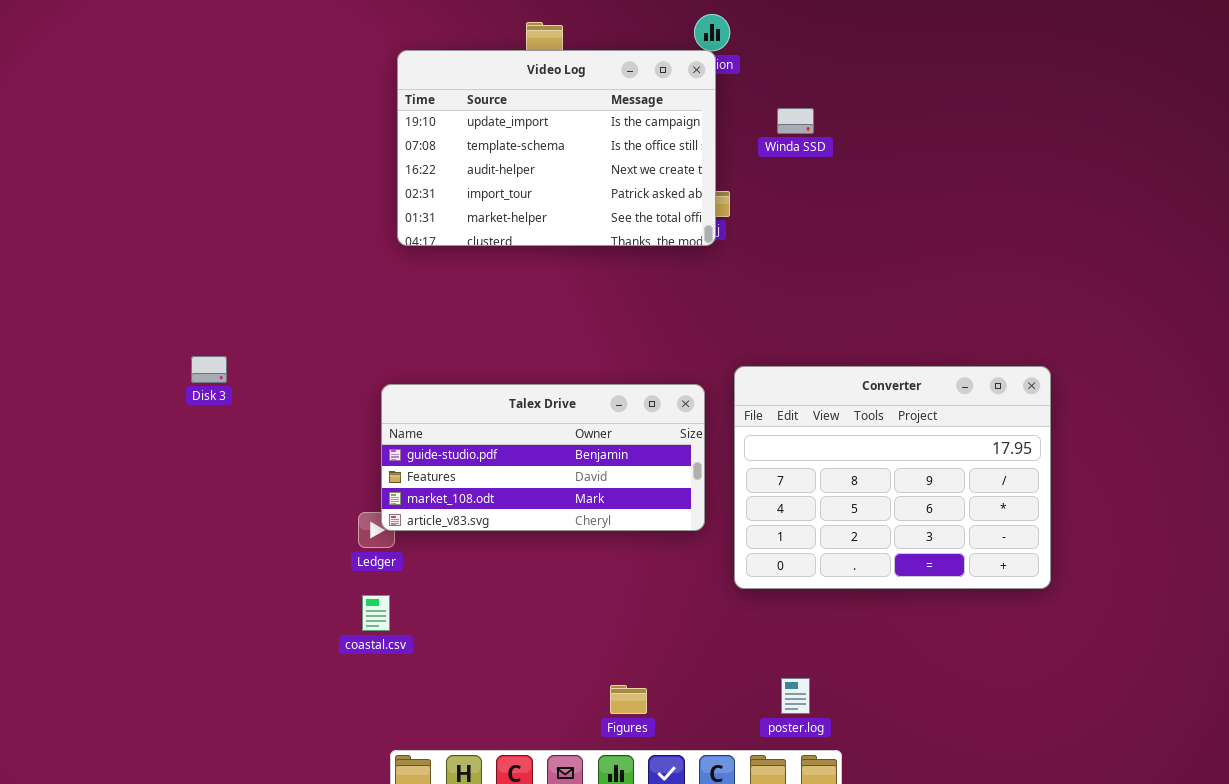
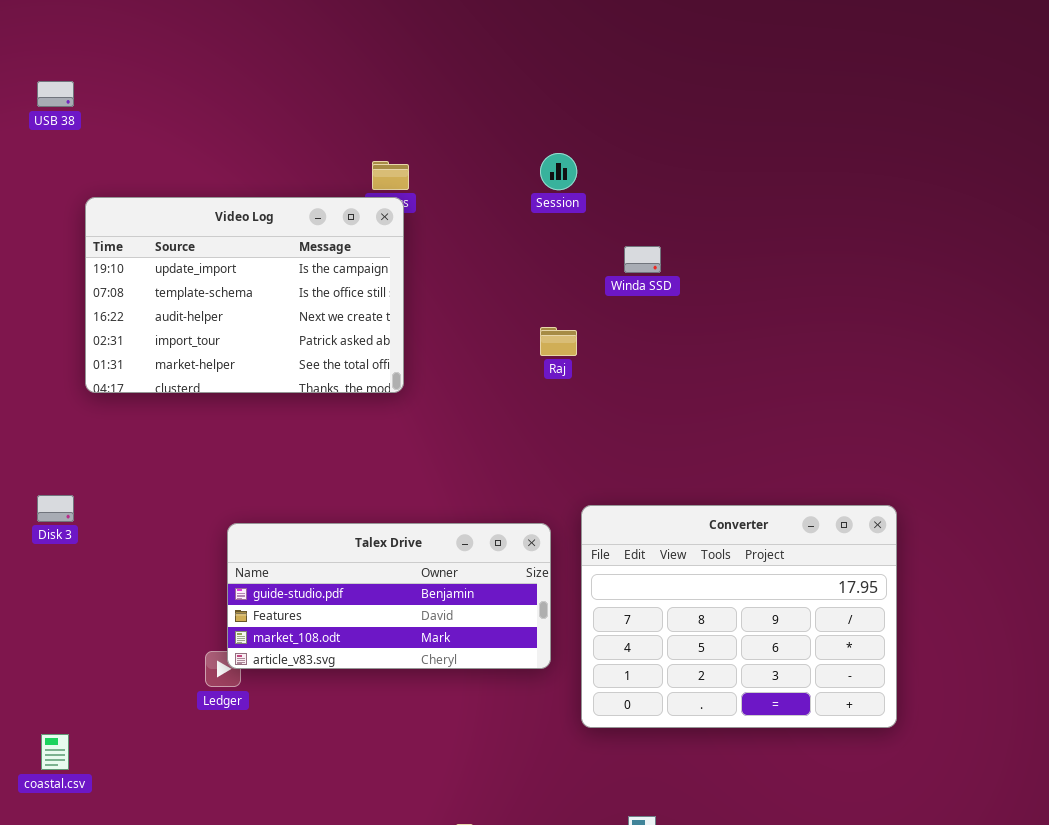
Video Log: [397,50,716,246] -> [85,197,404,393], moved
coastal.csv: [362,595,390,631] -> [41,734,69,770], moved

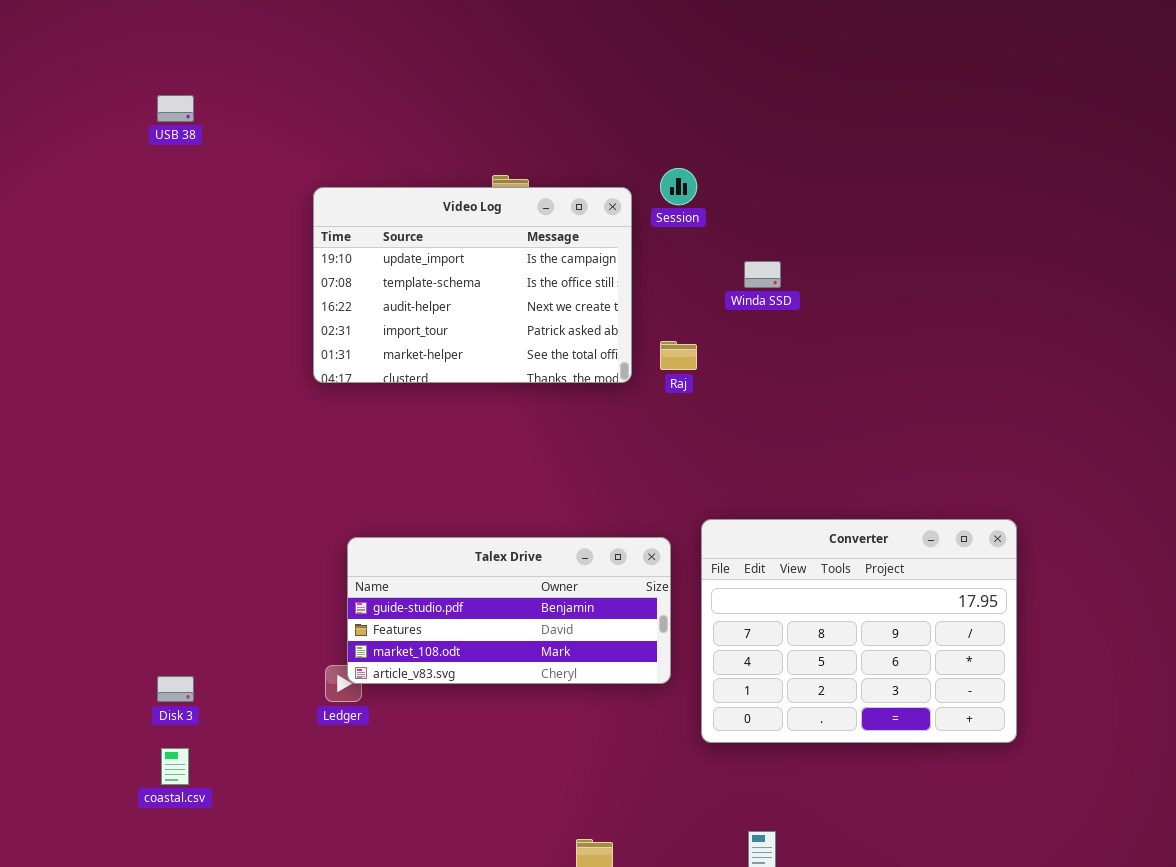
Video Log: [85,197,404,393] -> [313,187,632,383], moved
Disk 3: [37,495,74,522] -> [157,676,194,702], moved

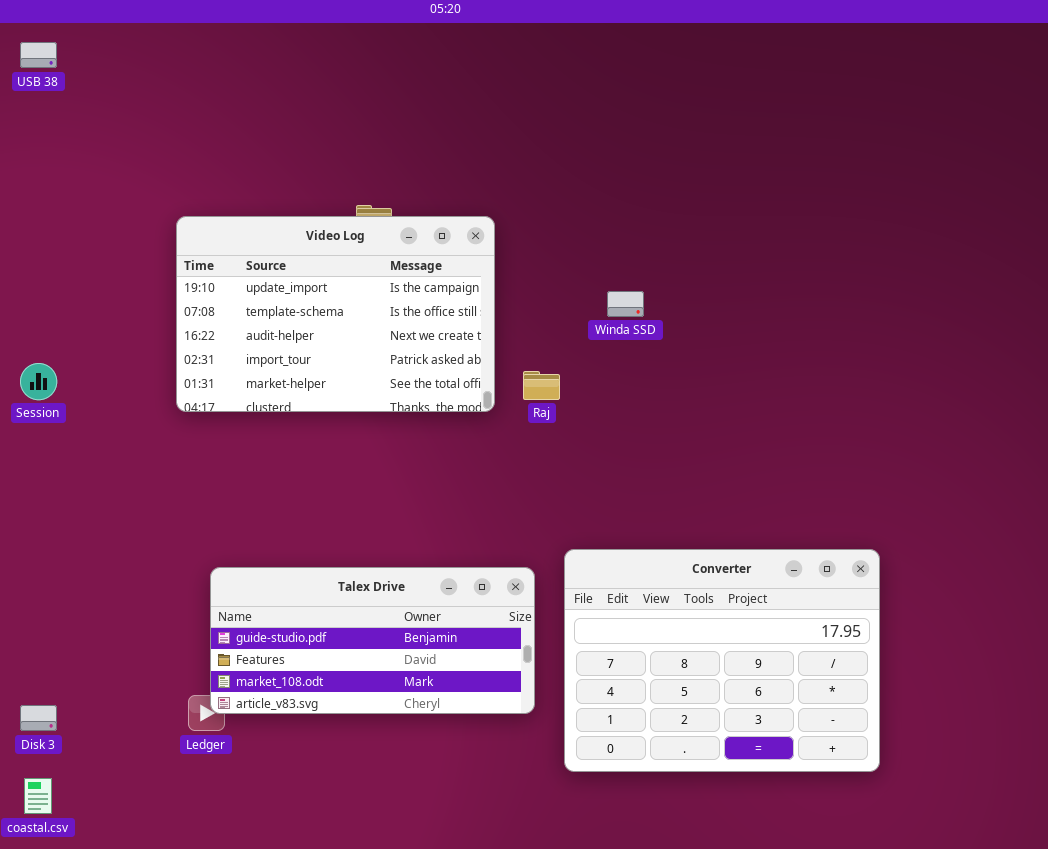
USB 38: [157,95,194,122] -> [20,42,57,68], moved
Session: [660,168,697,205] -> [20,363,57,400], moved

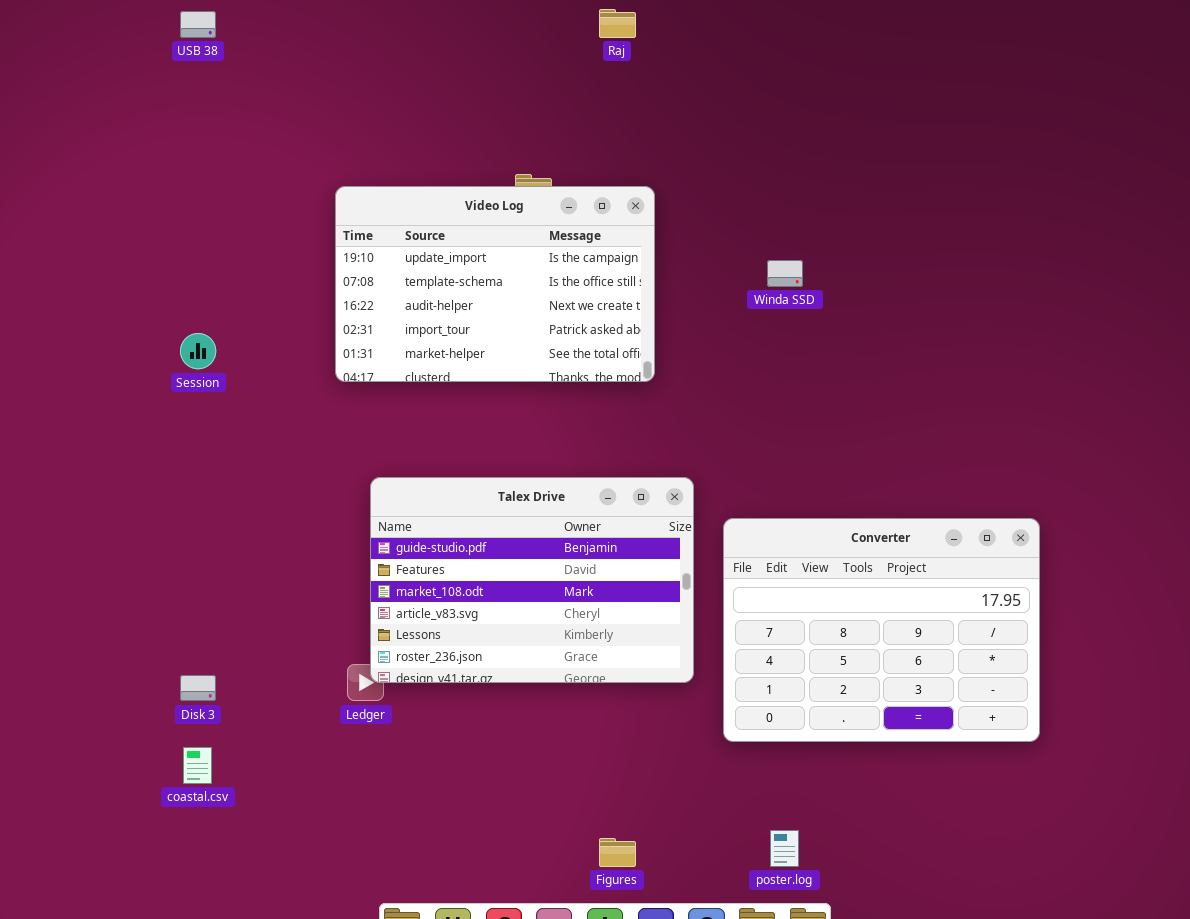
Raj: [523,371,560,400] -> [599,9,636,38], moved
Talex Drive: [210,567,535,714] -> [370,477,694,683], resized

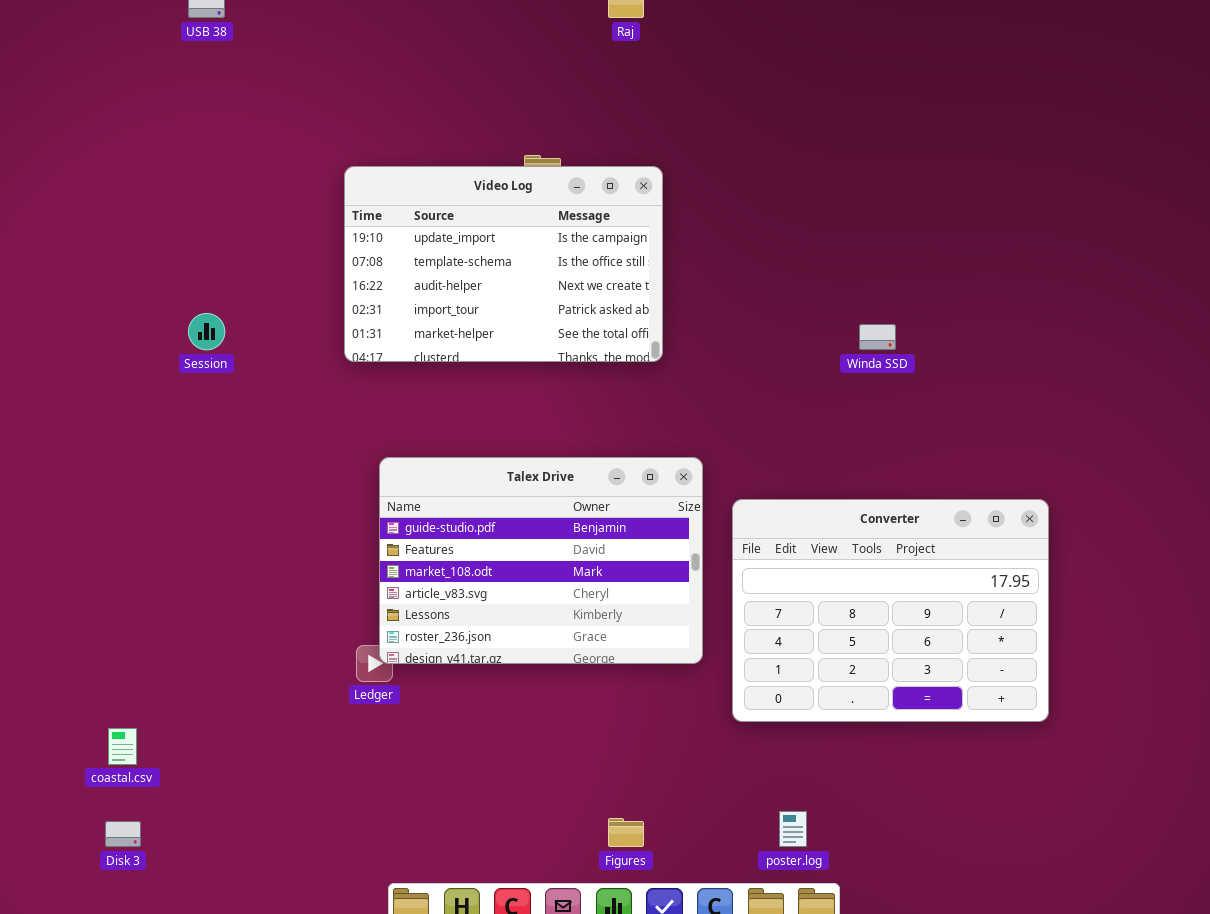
Winda SSD: [767,260,803,287] -> [859,324,896,350], moved
Disk 3: [180,675,216,701] -> [105,821,141,847], moved
coastal.csv: [183,747,212,784] -> [108,728,137,765], moved

